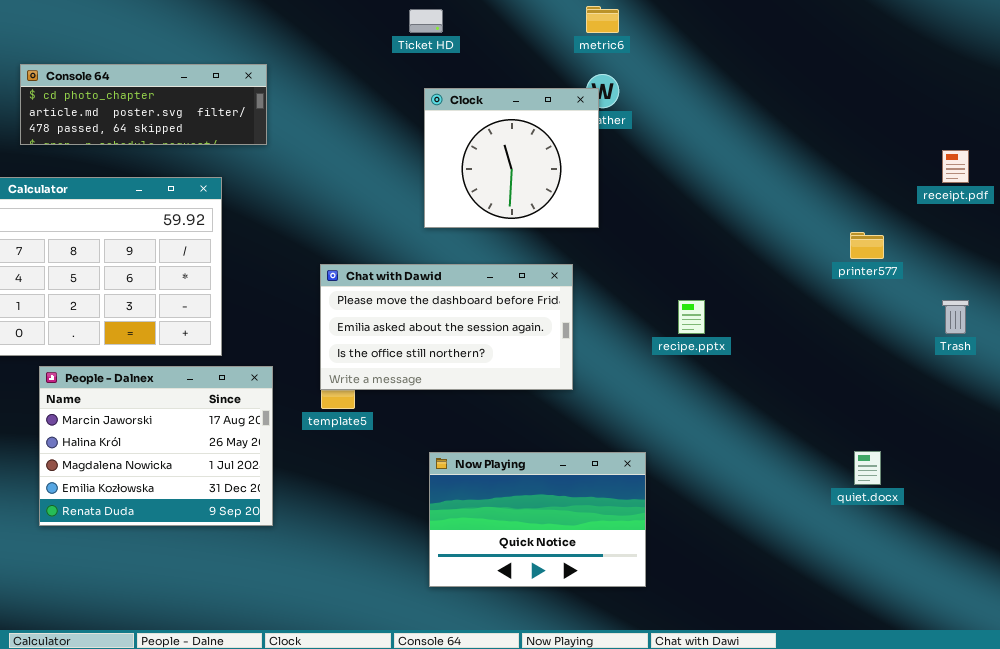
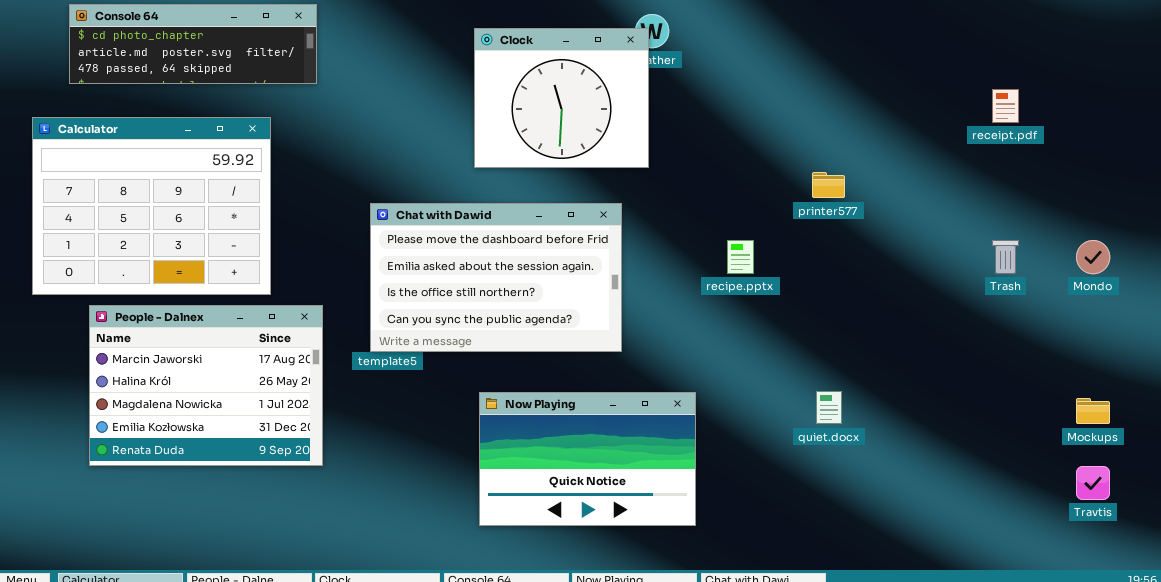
printer577: [850,232,884,259] -> [812,172,845,198], moved
Chat with Dawid: [320,264,573,390] -> [370,203,622,352], resized
quiet.docx: [854,451,881,485] -> [816,391,842,424], moved

